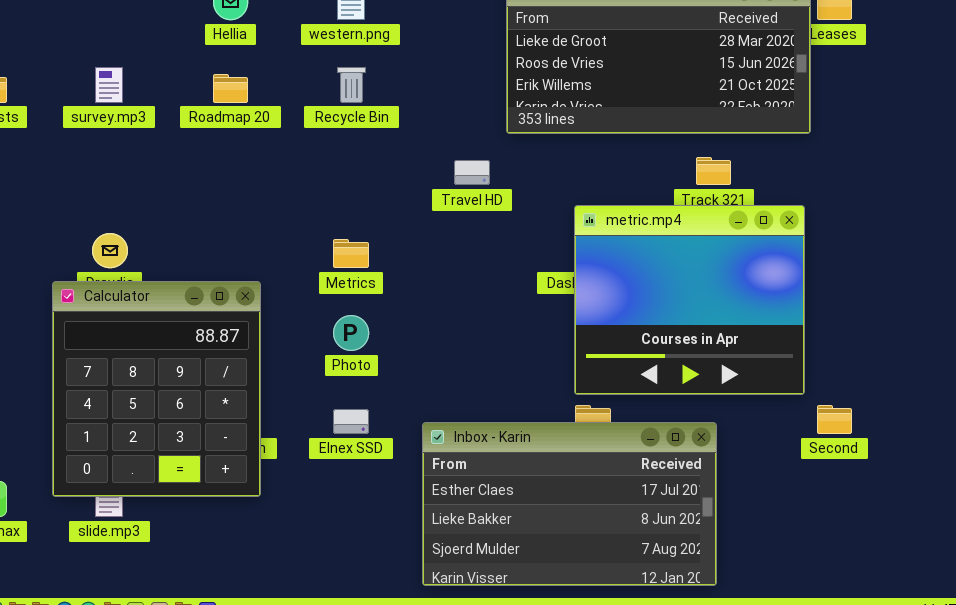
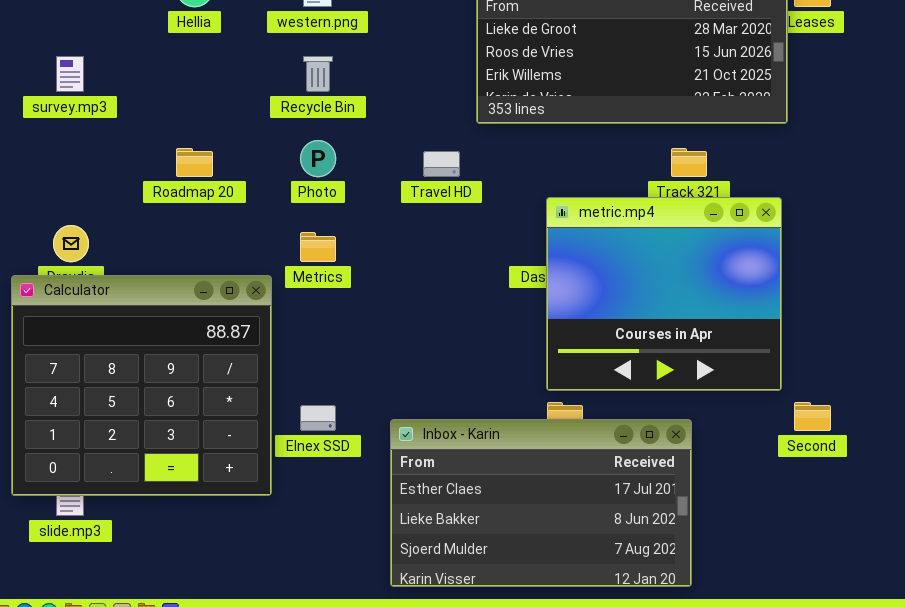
Roadmap 20: [213,74,248,103] -> [176,148,213,177], moved
Calculator: [52,281,261,497] -> [11,275,272,496], resized
Photo: [333,315,369,351] -> [300,140,336,177], moved

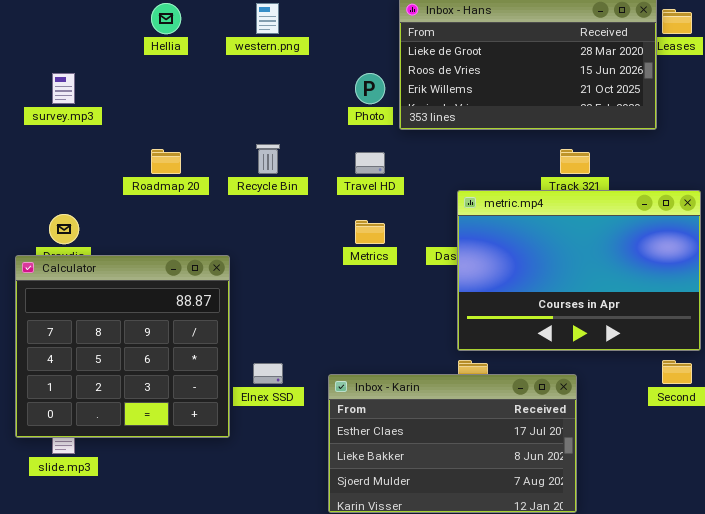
Recycle Bin: [303,56,333,92] -> [256,144,280,174], moved
Photo: [300,140,336,177] -> [355,73,385,104], moved
metric.mp4: [546,197,782,391] -> [457,190,701,351], resized
Metrics: [300,232,336,262] -> [355,220,385,244], moved

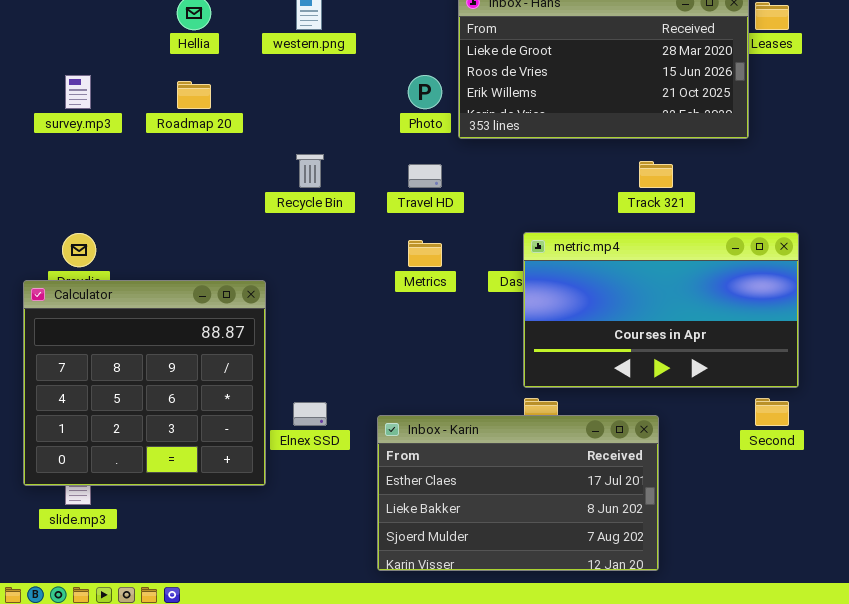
Roadmap 20: [151,149,181,174] -> [177,81,211,109], moved
metric.mp4: [457,190,701,351] -> [523,232,799,388], resized

